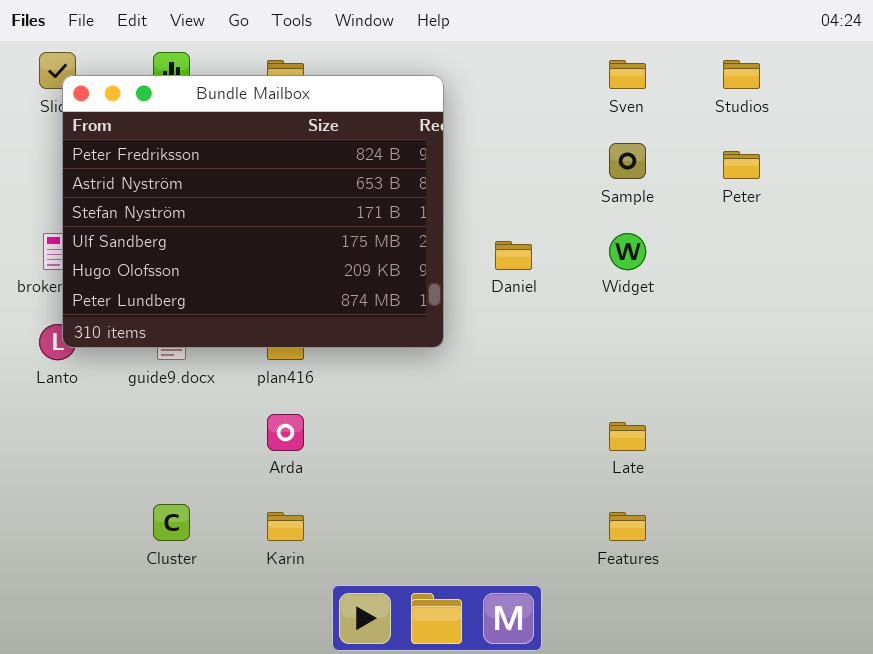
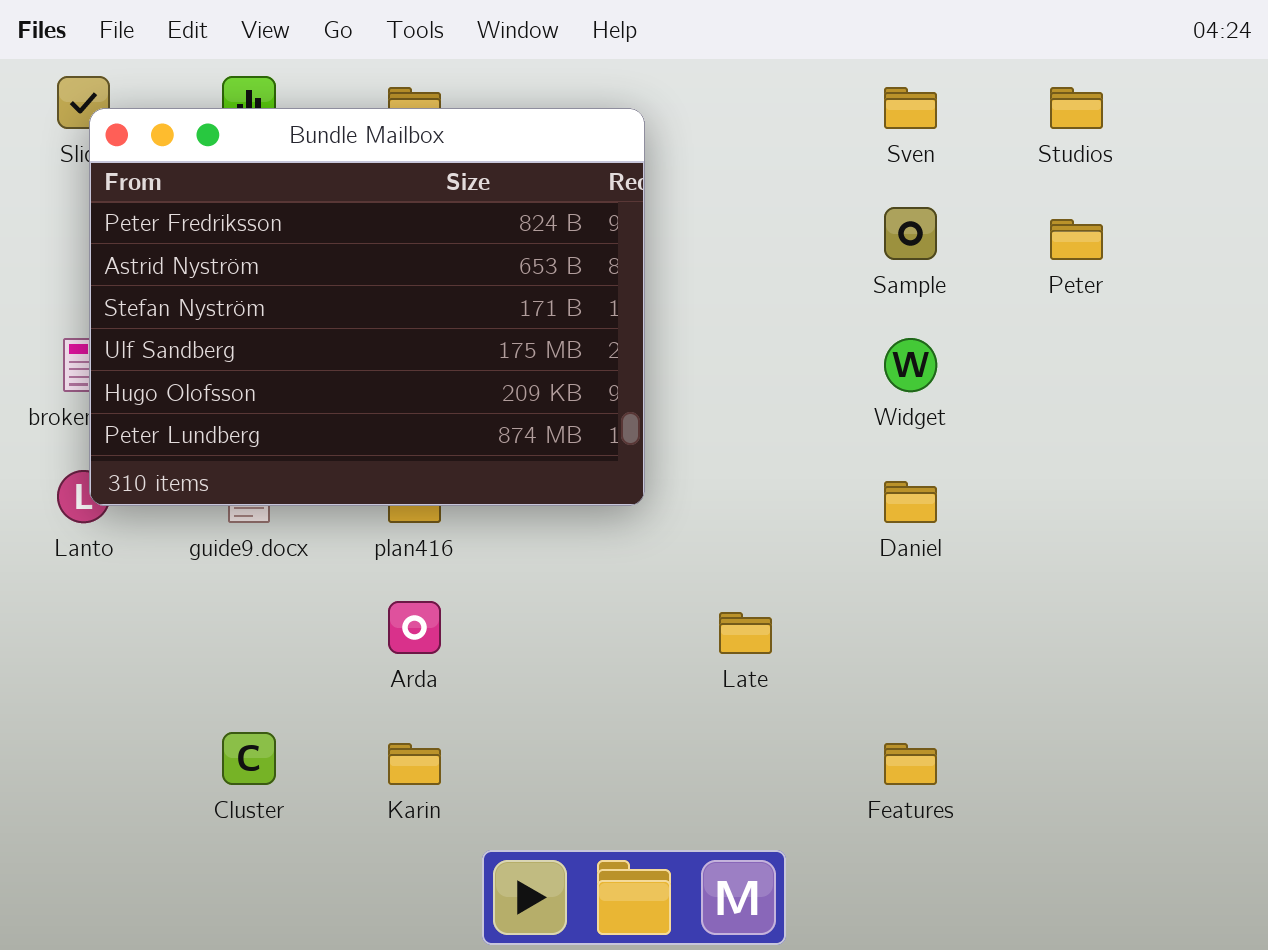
Daniel: [495,241,532,270] -> [884,481,937,523], moved
Late: [609,422,646,451] -> [719,612,772,654], moved

